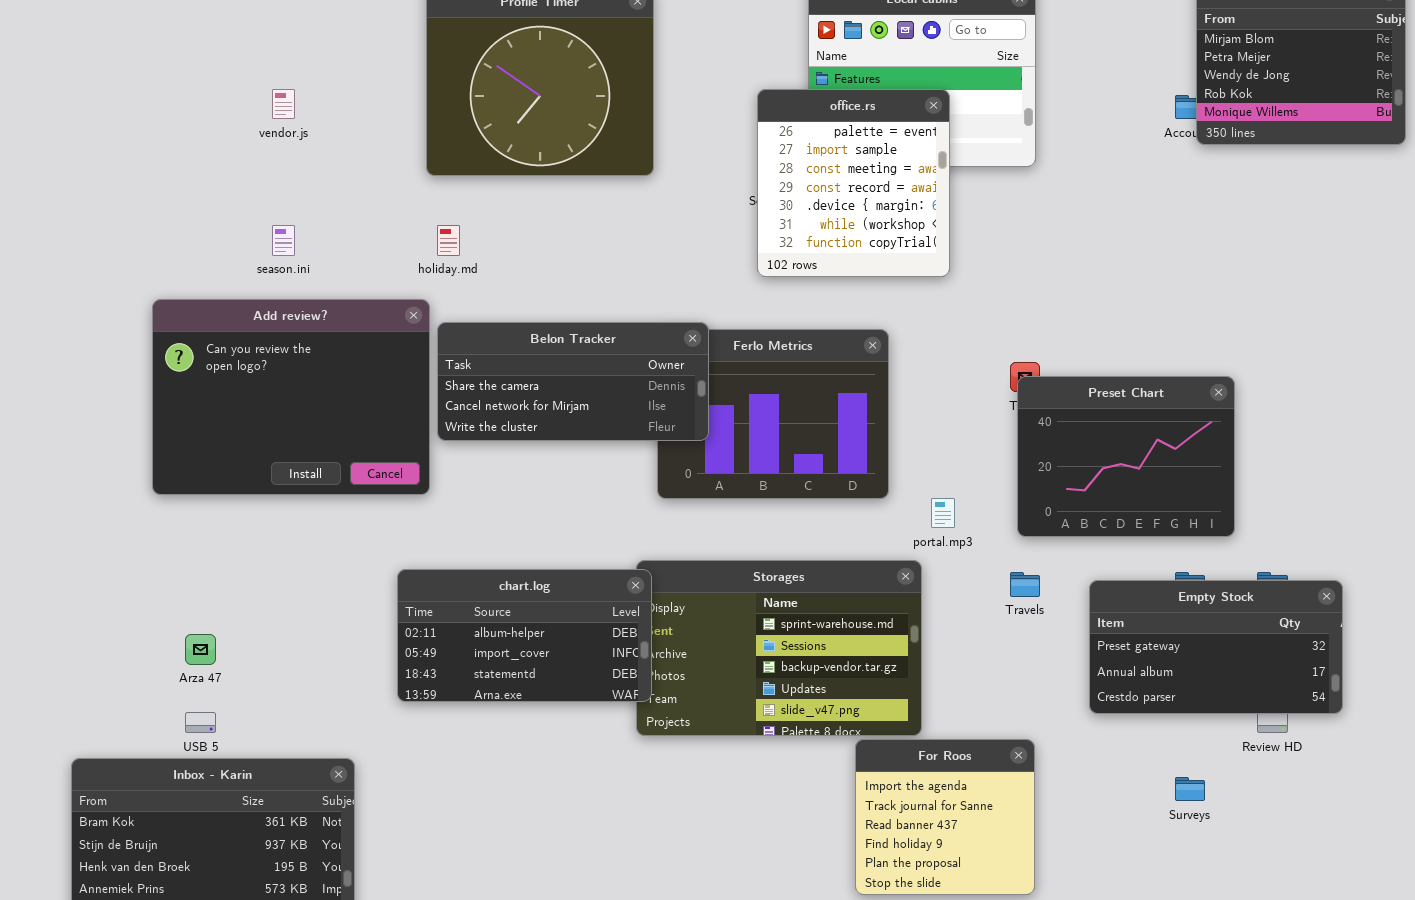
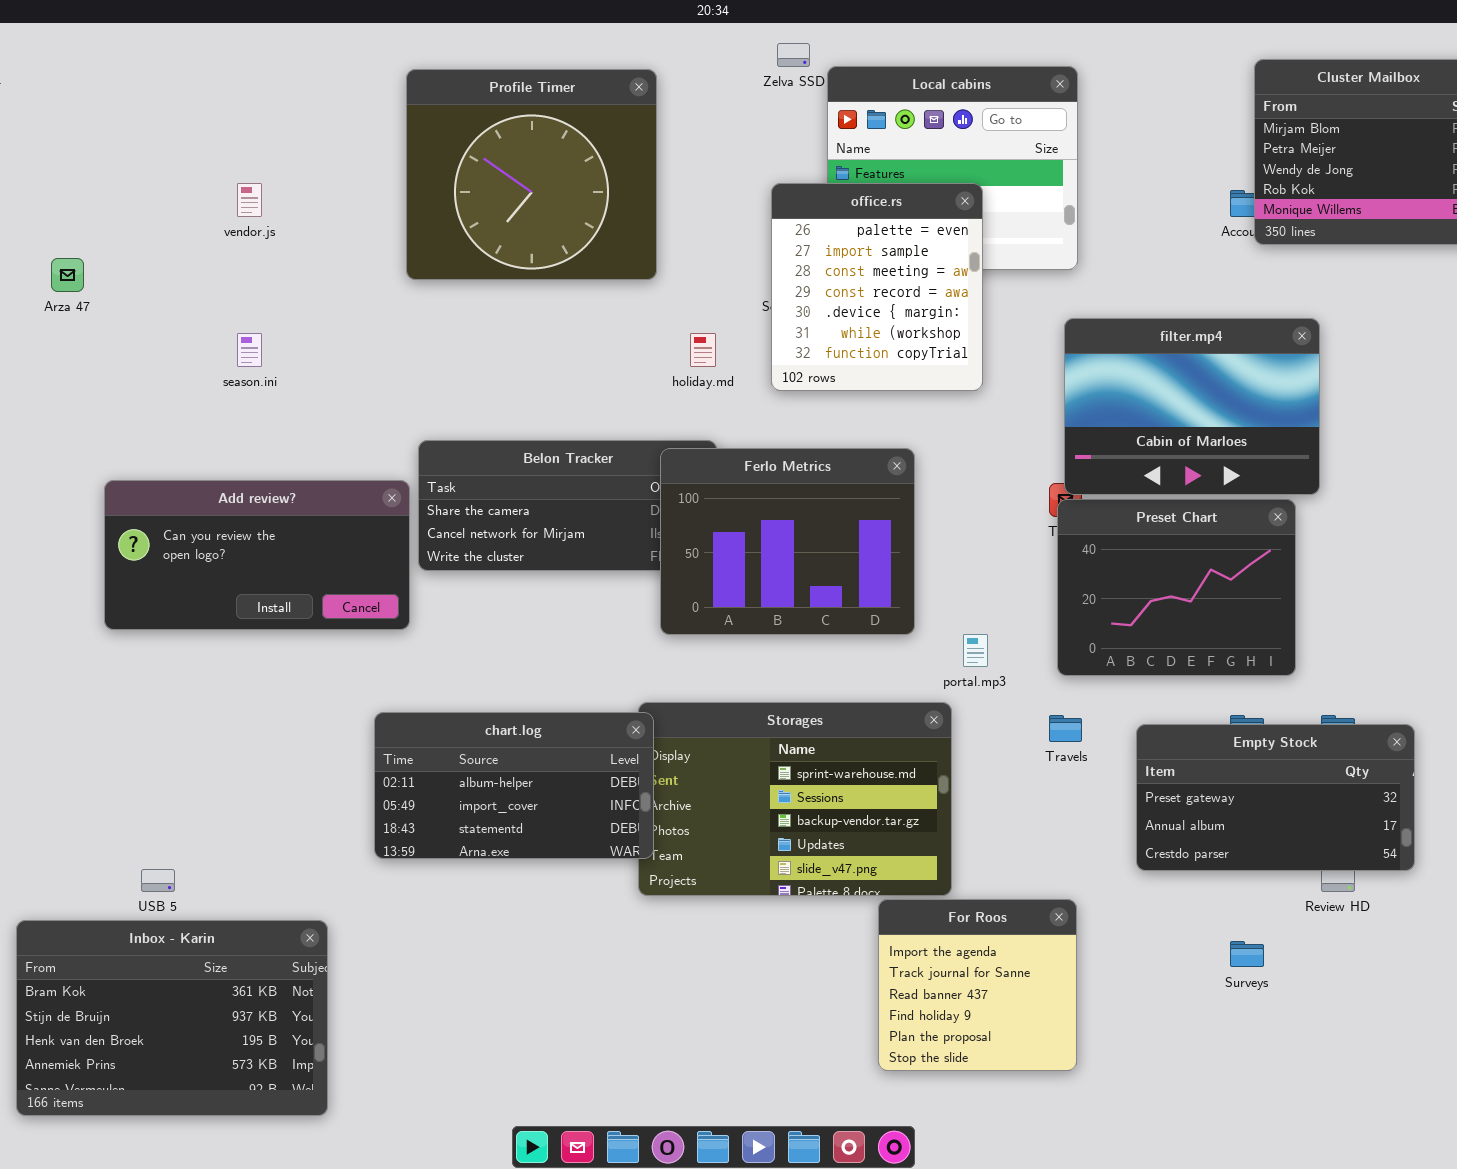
filter.mp4: none -> [1064,318,1320,495], opened
holiday.md: [437,225,460,256] -> [690,333,716,367], moved
Add review?: [152,299,430,495] -> [104,480,410,630], resized
Ferlo Metrics: [657,329,889,499] -> [660,448,915,635], raised
Arza 47: [185,634,216,665] -> [51,258,84,292], moved

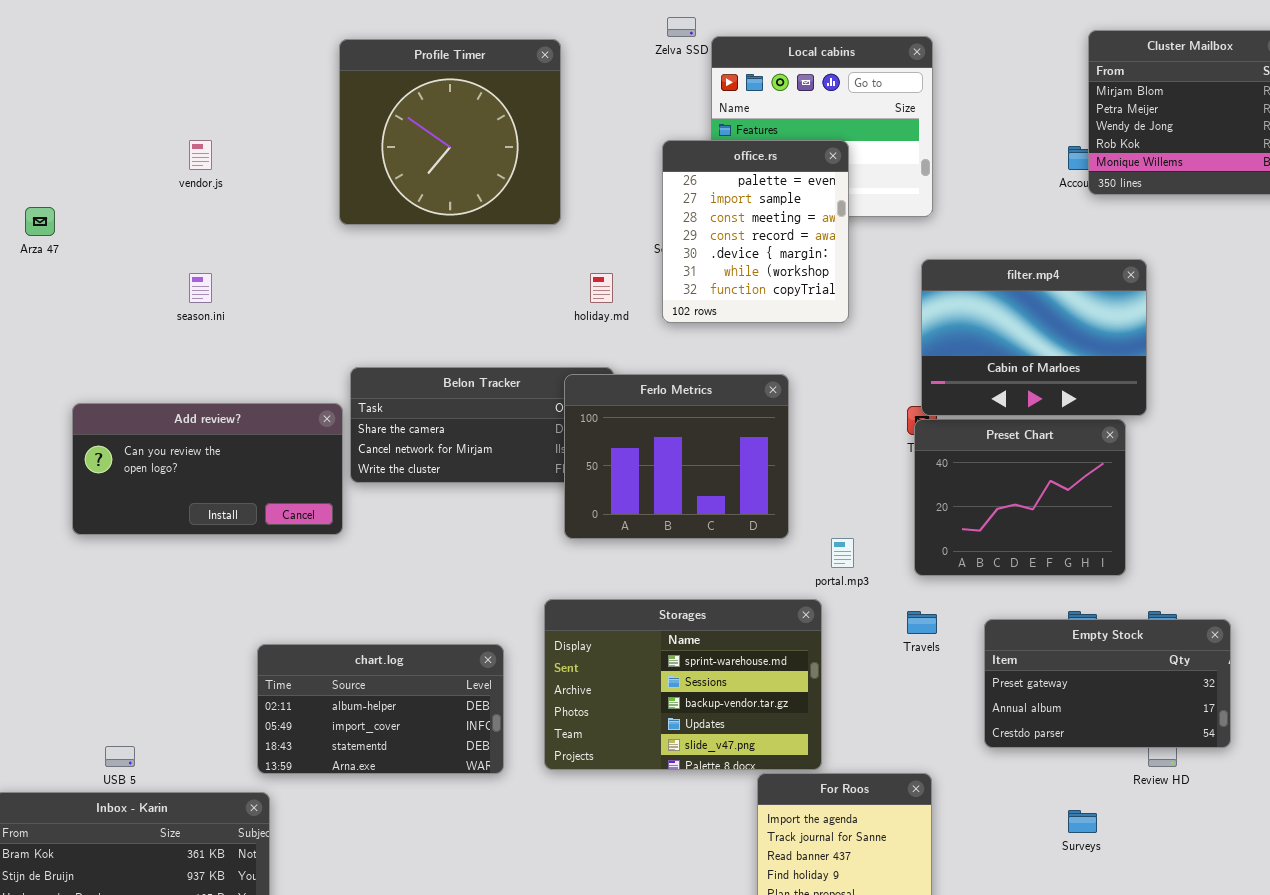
chart.log: [374,712,654,859] -> [257,644,504,774], moved

